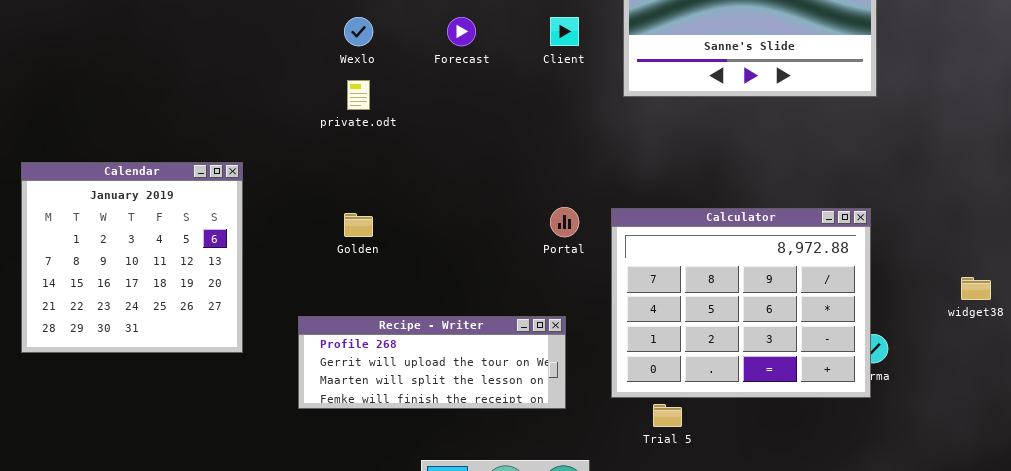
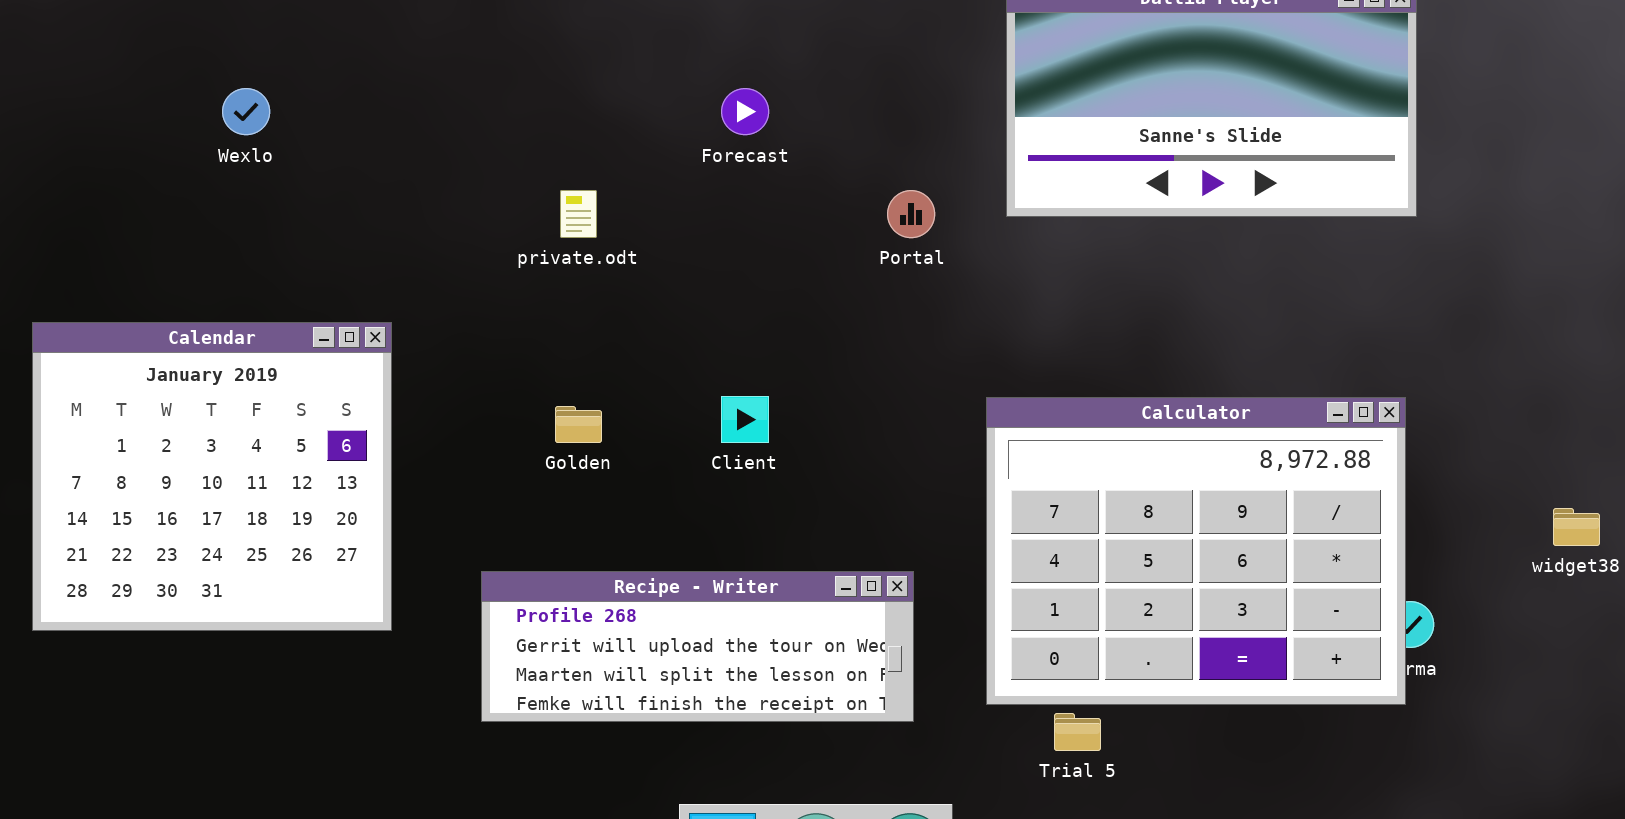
Wexlo: [344,17,373,46] -> [222,88,270,135], moved
Client: [550,17,579,46] -> [721,396,769,443], moved
Portal: [550,207,579,237] -> [887,190,935,238], moved

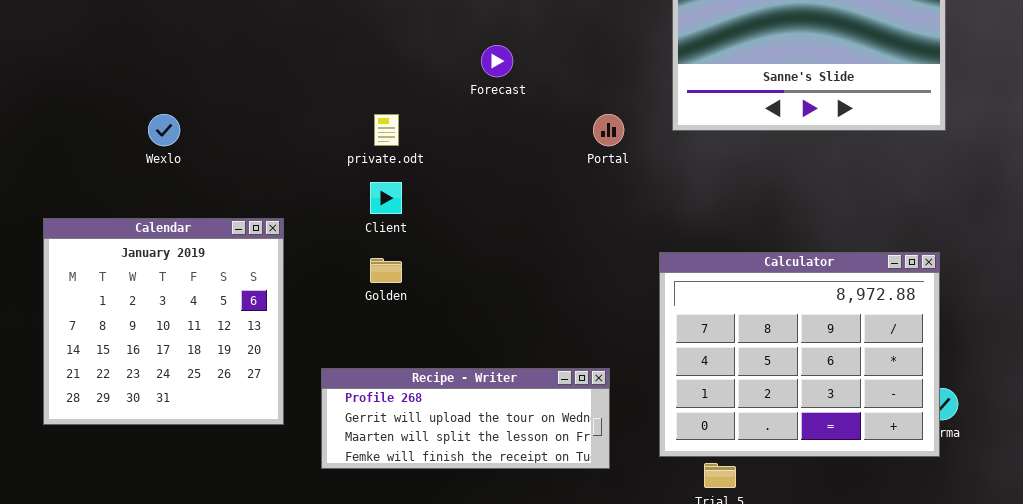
Wexlo: [222,88,270,135] -> [148,114,180,146], moved
Calendar: [32,322,392,631] -> [43,218,284,425], moved
Client: [721,396,769,443] -> [370,182,402,214], moved

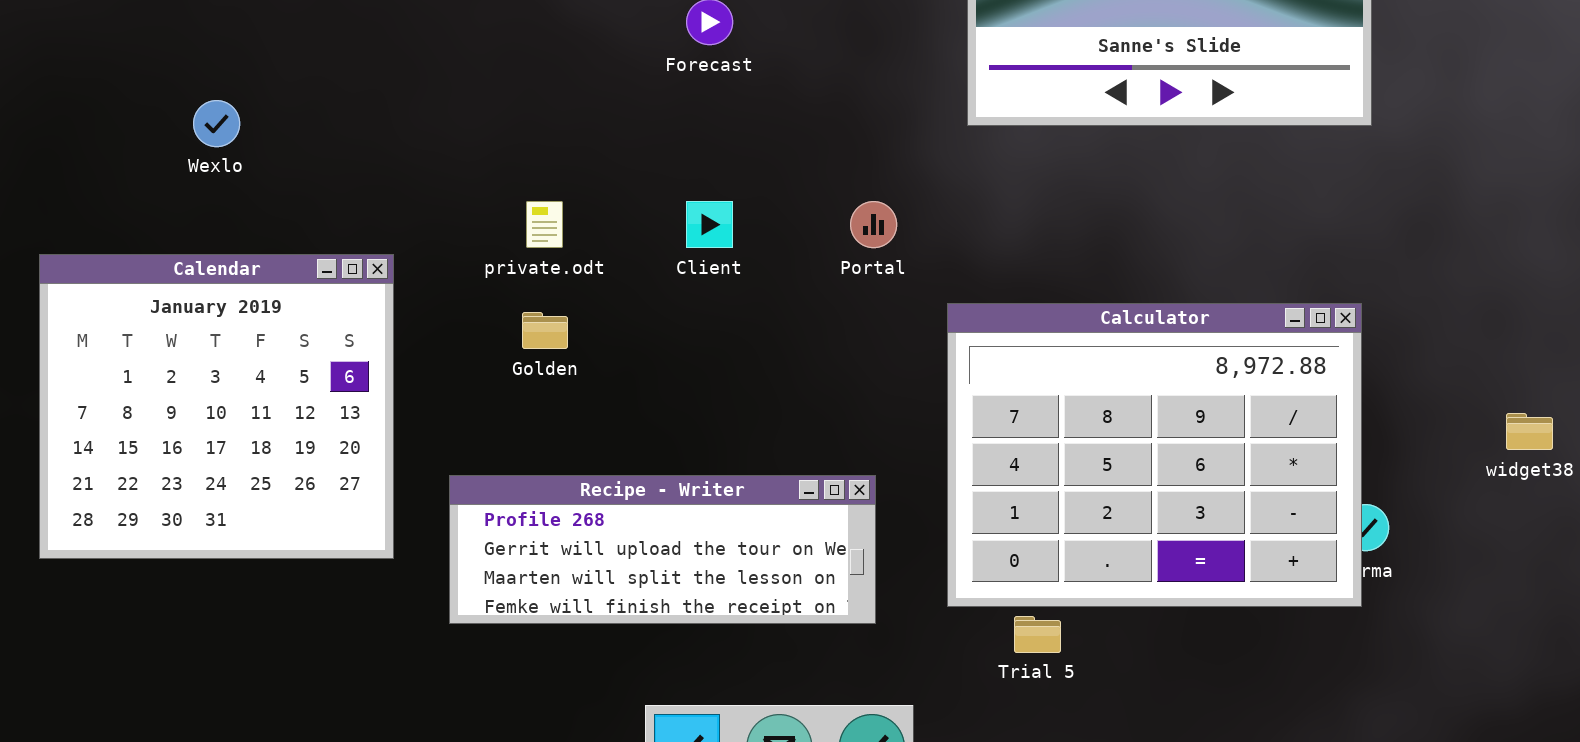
private.odt: [374,114,399,146] -> [526,201,563,248], moved
Portal: [593,114,624,146] -> [850,201,897,248], moved
Client: [370,182,402,214] -> [686,201,733,248], moved

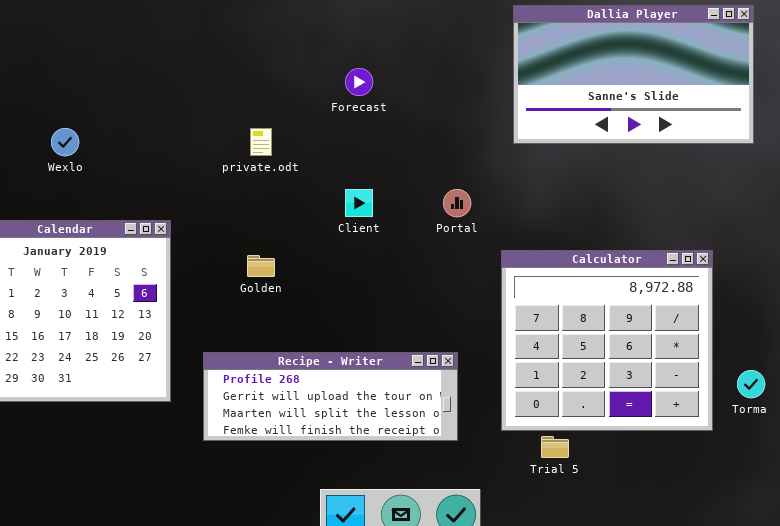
private.odt: [526,201,563,248] -> [250,128,272,156], moved
Calculator: [947,303,1362,607] -> [501,250,713,431], resized

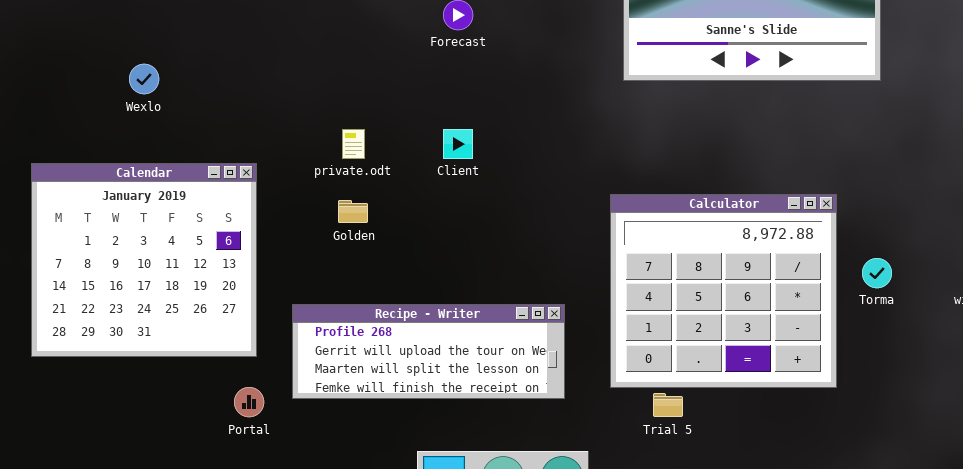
private.odt: [250,128,272,156] -> [342,129,365,159], moved
Portal: [443,189,471,217] -> [234,387,264,417], moved
Torma: [737,370,765,398] -> [862,258,892,288], moved

